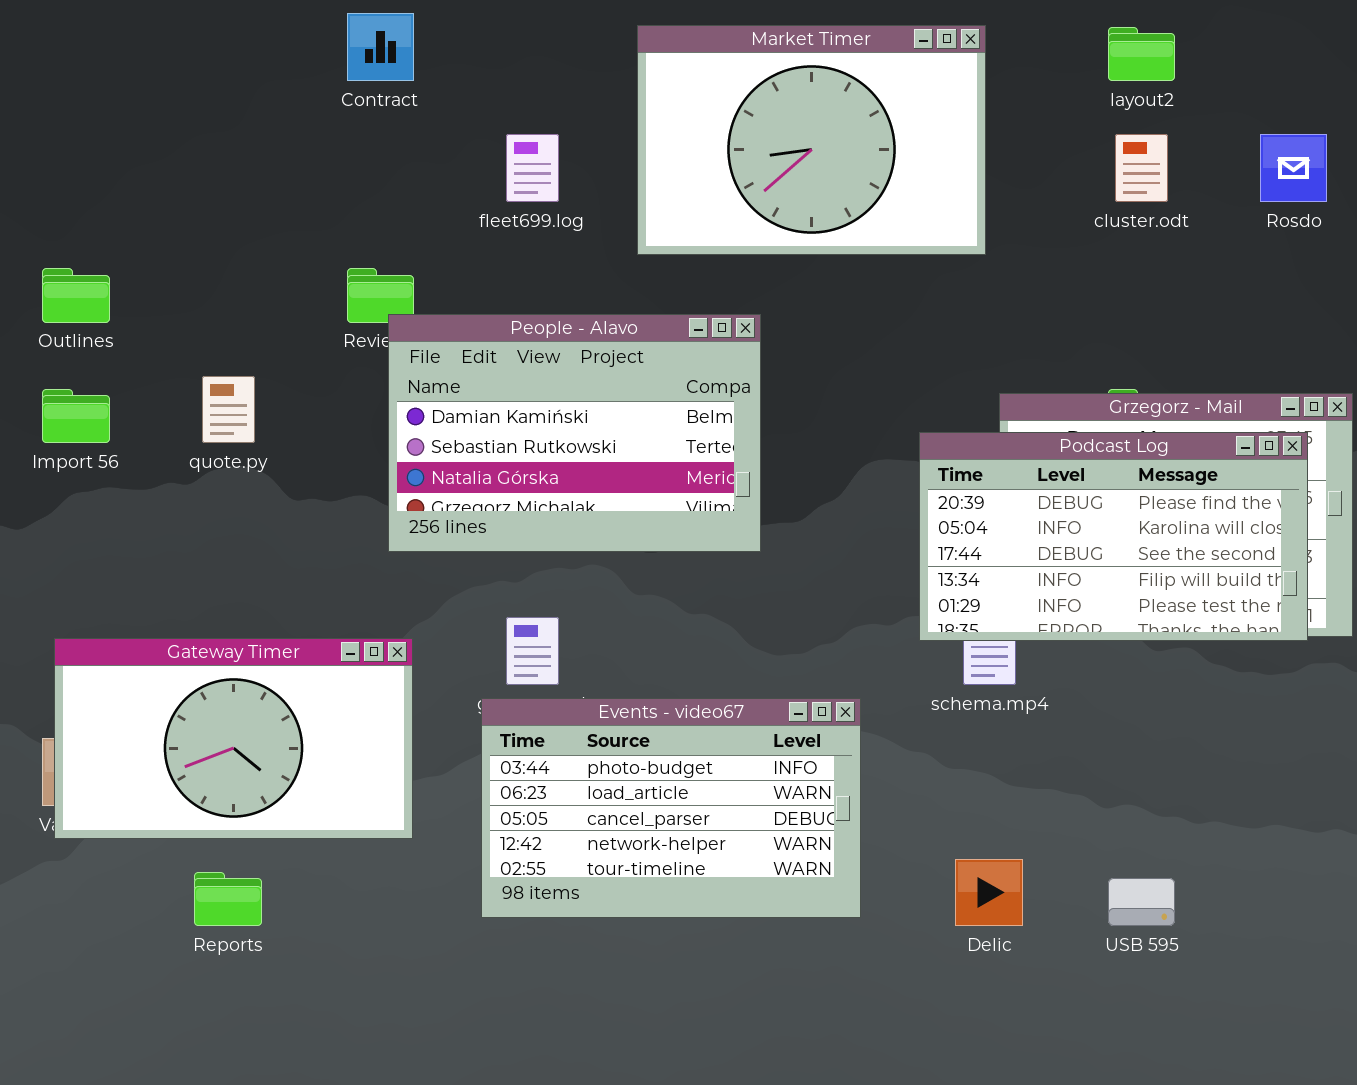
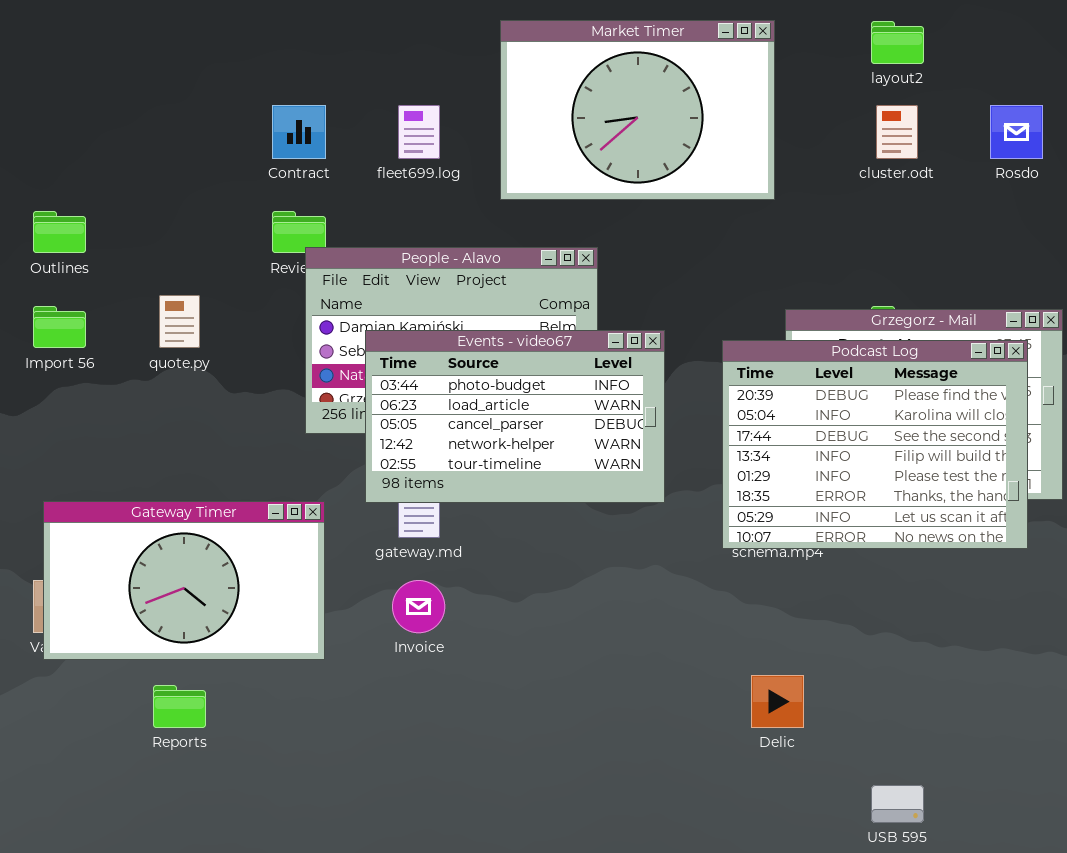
Contract: [347,13,414,81] -> [272,105,326,159], moved
Podcast Log: [919,432,1308,641] -> [722,340,1028,549], resized
Events - video67: [481,698,861,918] -> [365,330,665,503], moved
USB 595: [1108,878,1175,926] -> [871,785,924,823], moved

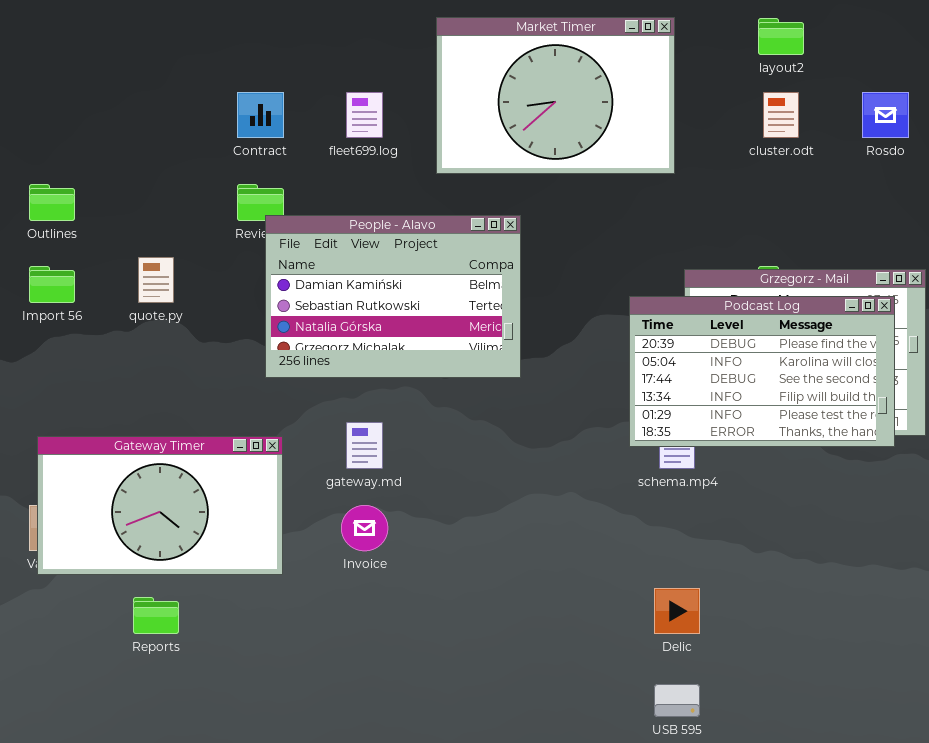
Events - video67: [365,330,665,503] -> none, closed
Podcast Log: [722,340,1028,549] -> [629,296,895,447], resized
USB 595: [871,785,924,823] -> [654,684,700,717], moved

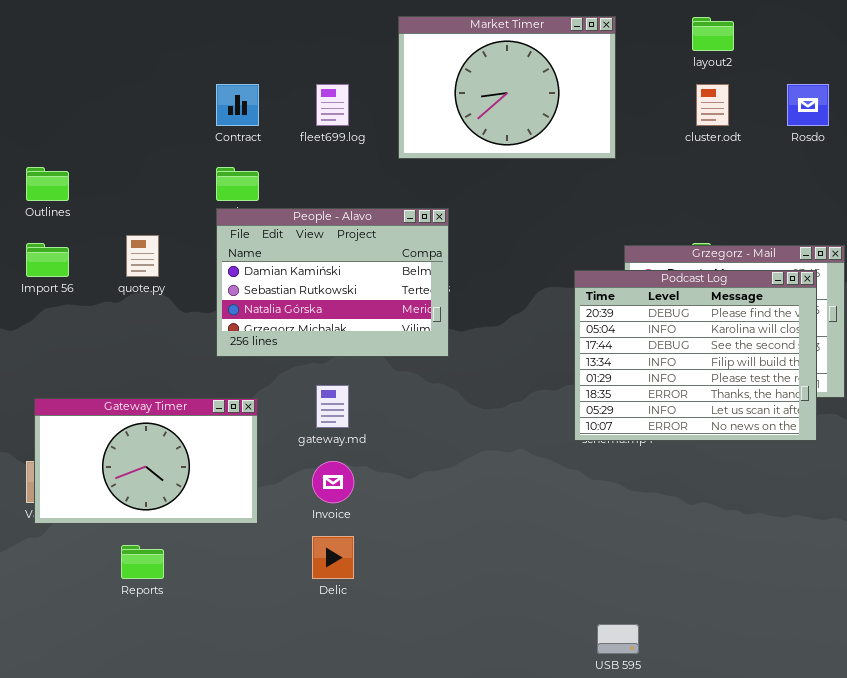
People - Alavo: [265,215,521,378] -> [216,208,449,357], moved
Podcast Log: [629,296,895,447] -> [574,270,817,441], resized
Delic: [654,588,700,634] -> [312,536,354,579], moved

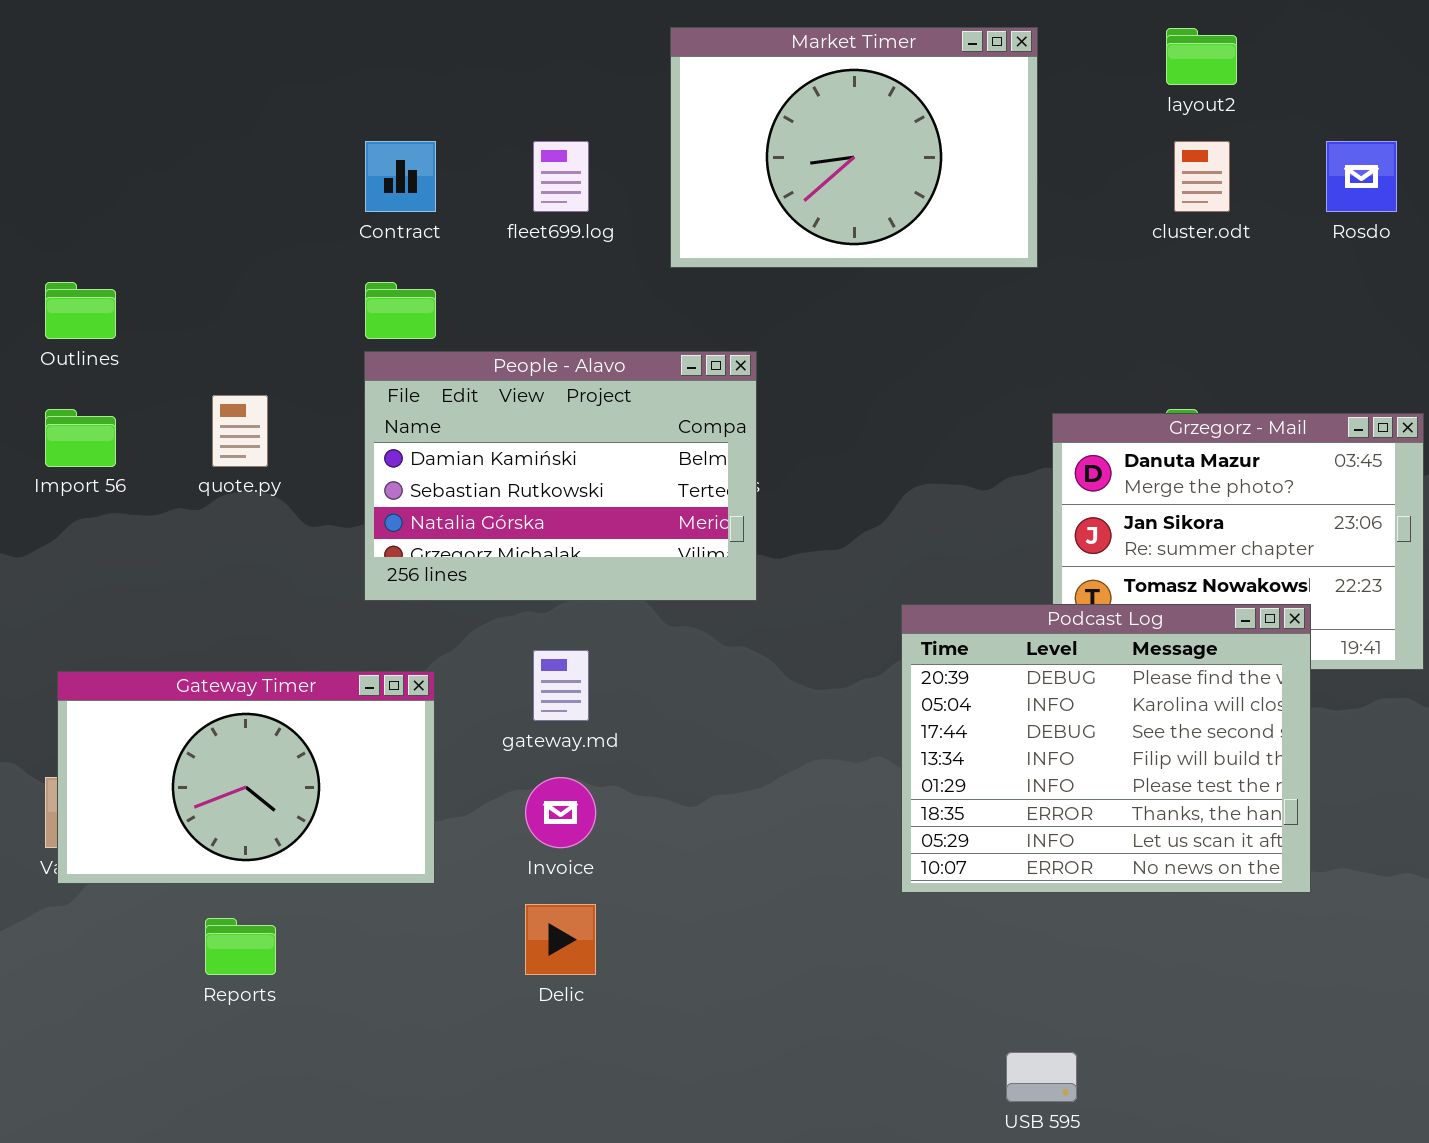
Podcast Log: [574,270,817,441] -> [901,604,1311,893], moved

